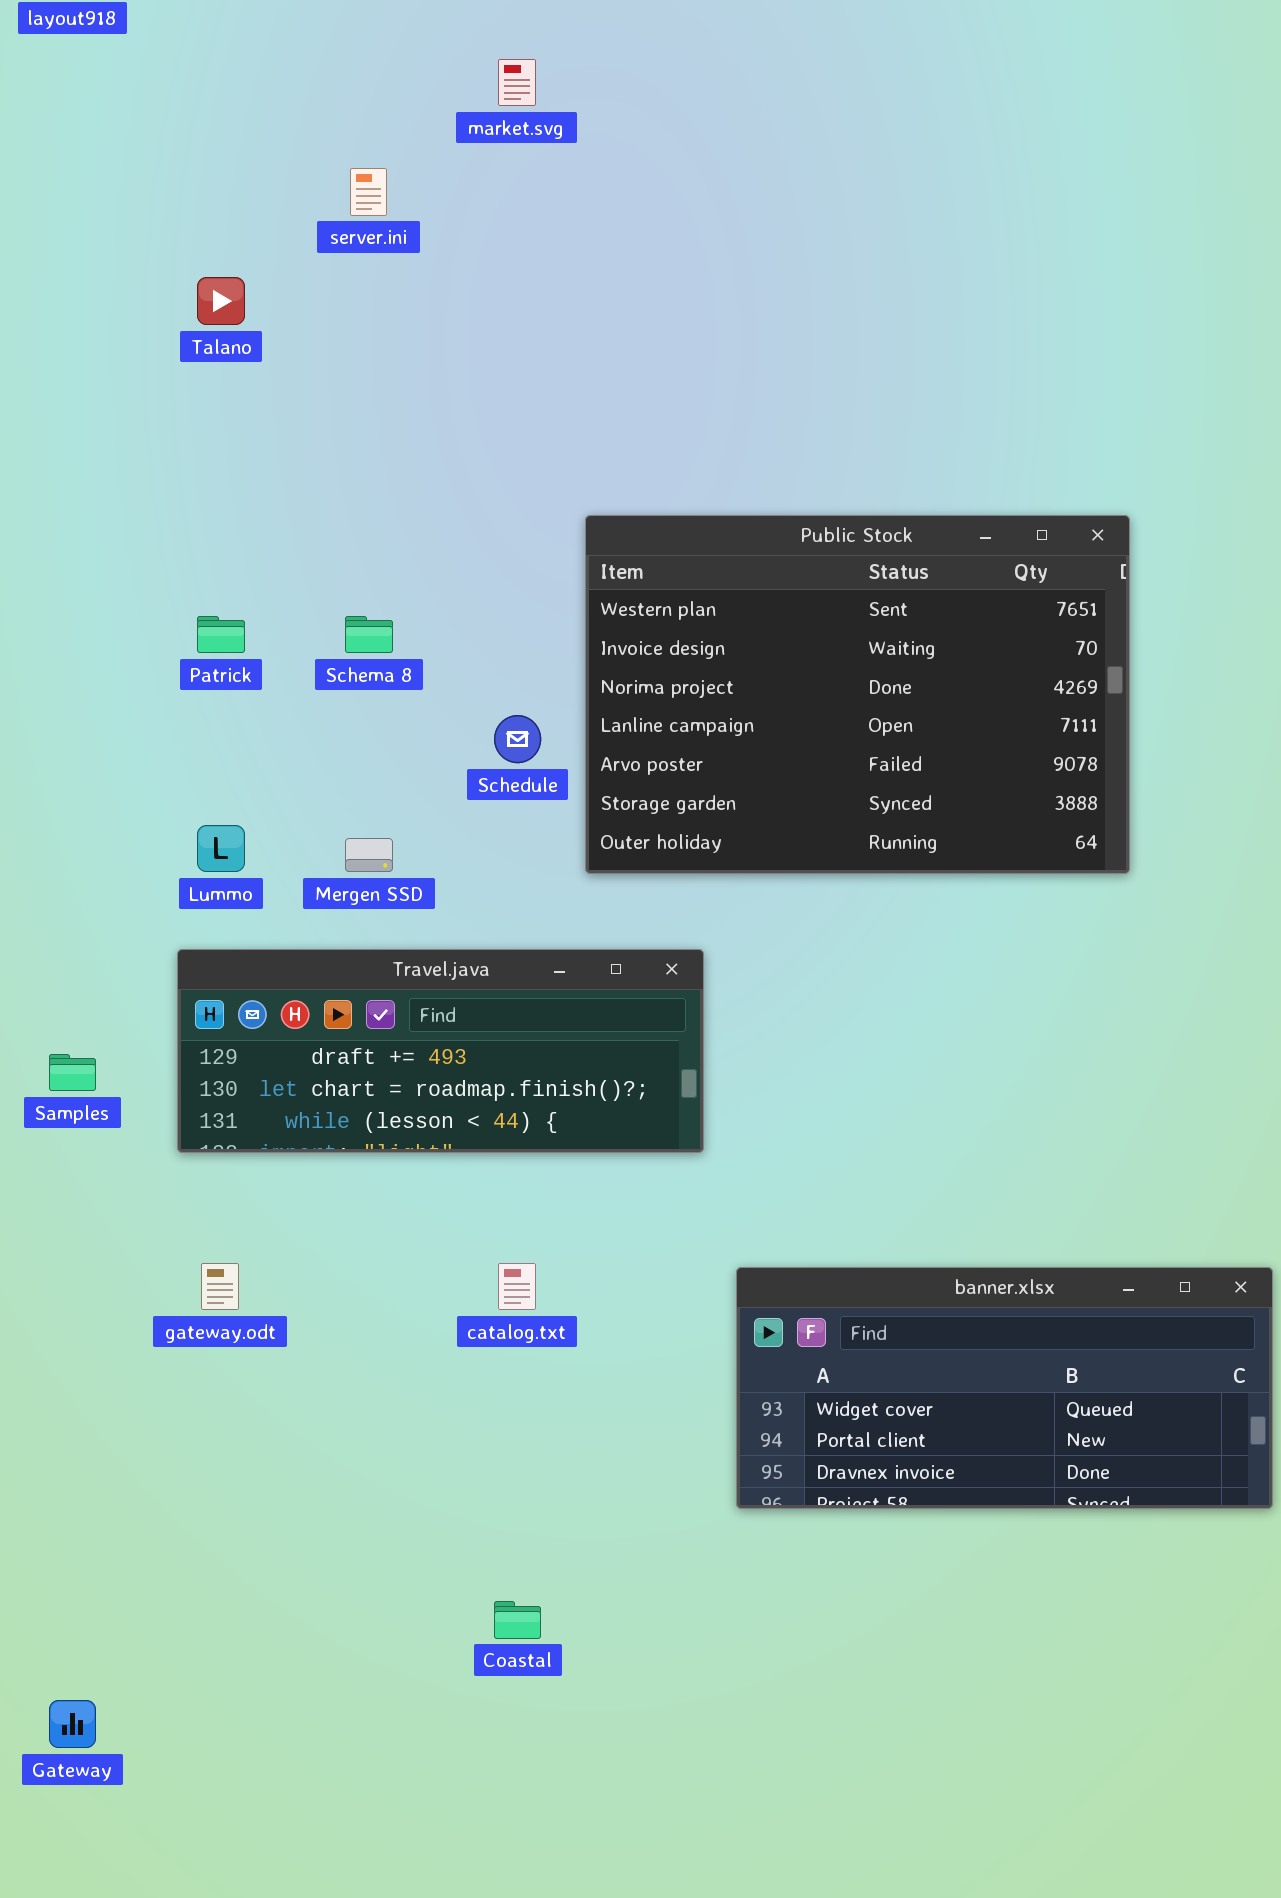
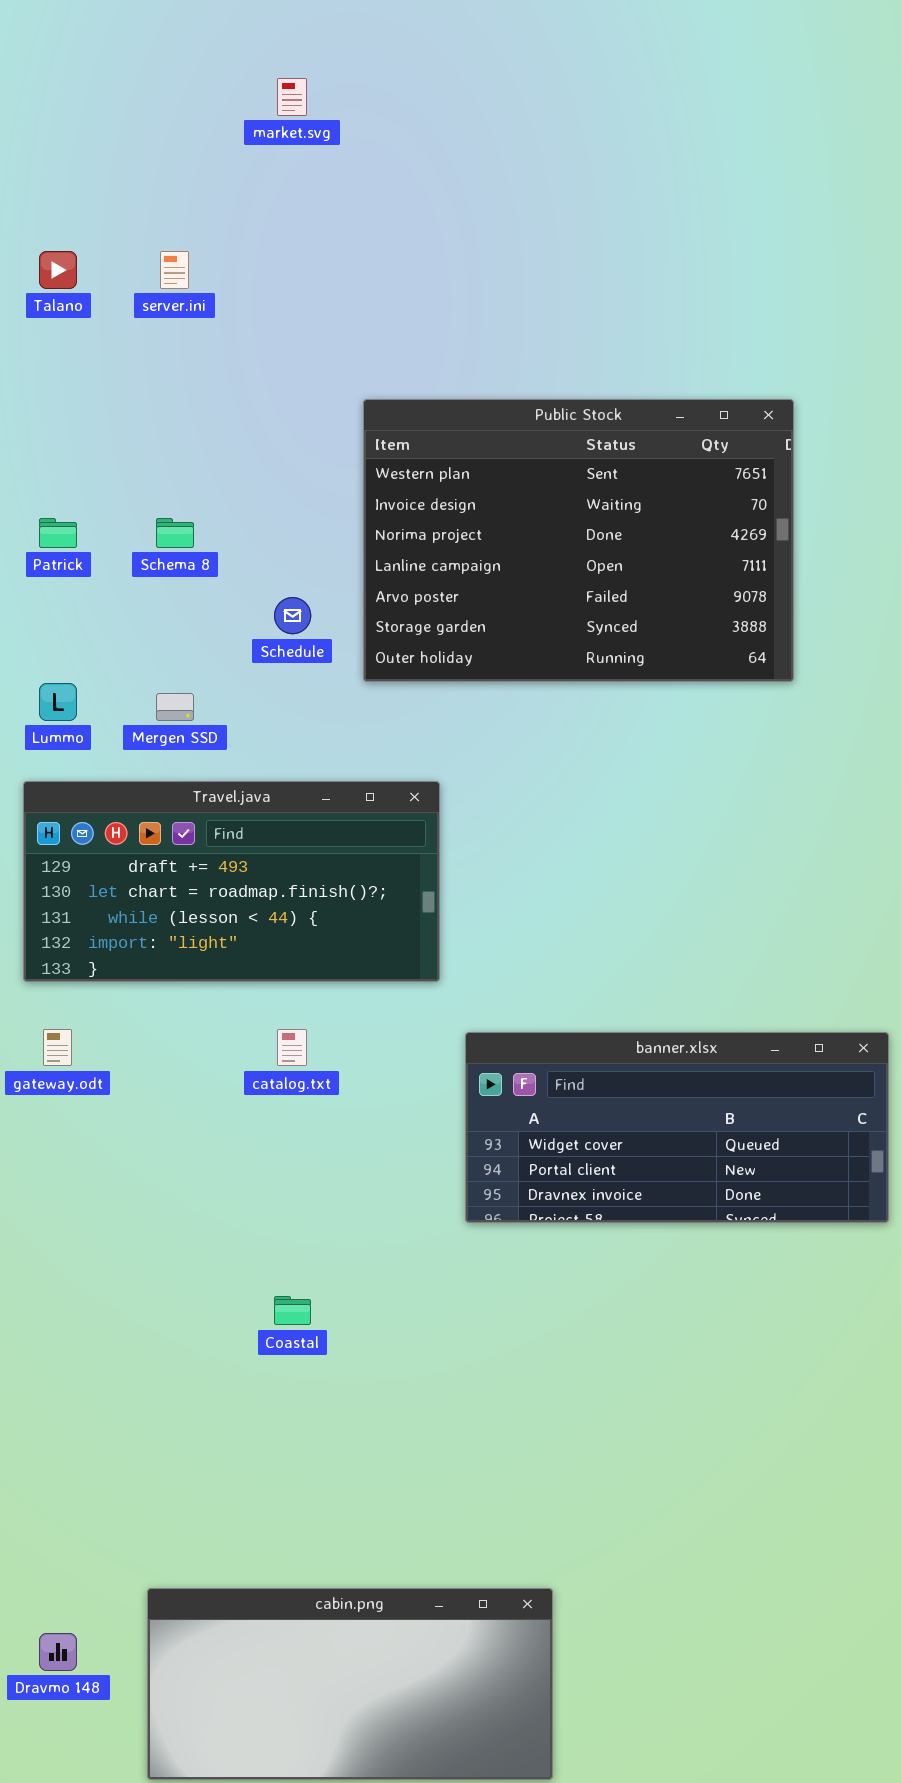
server.ini: [350,168,387,216] -> [160,251,189,289], moved
Public Stock: [585,515,1130,874] -> [363,399,794,682], moved
Travel.java: [177,949,704,1153] -> [23,781,440,982], resized

